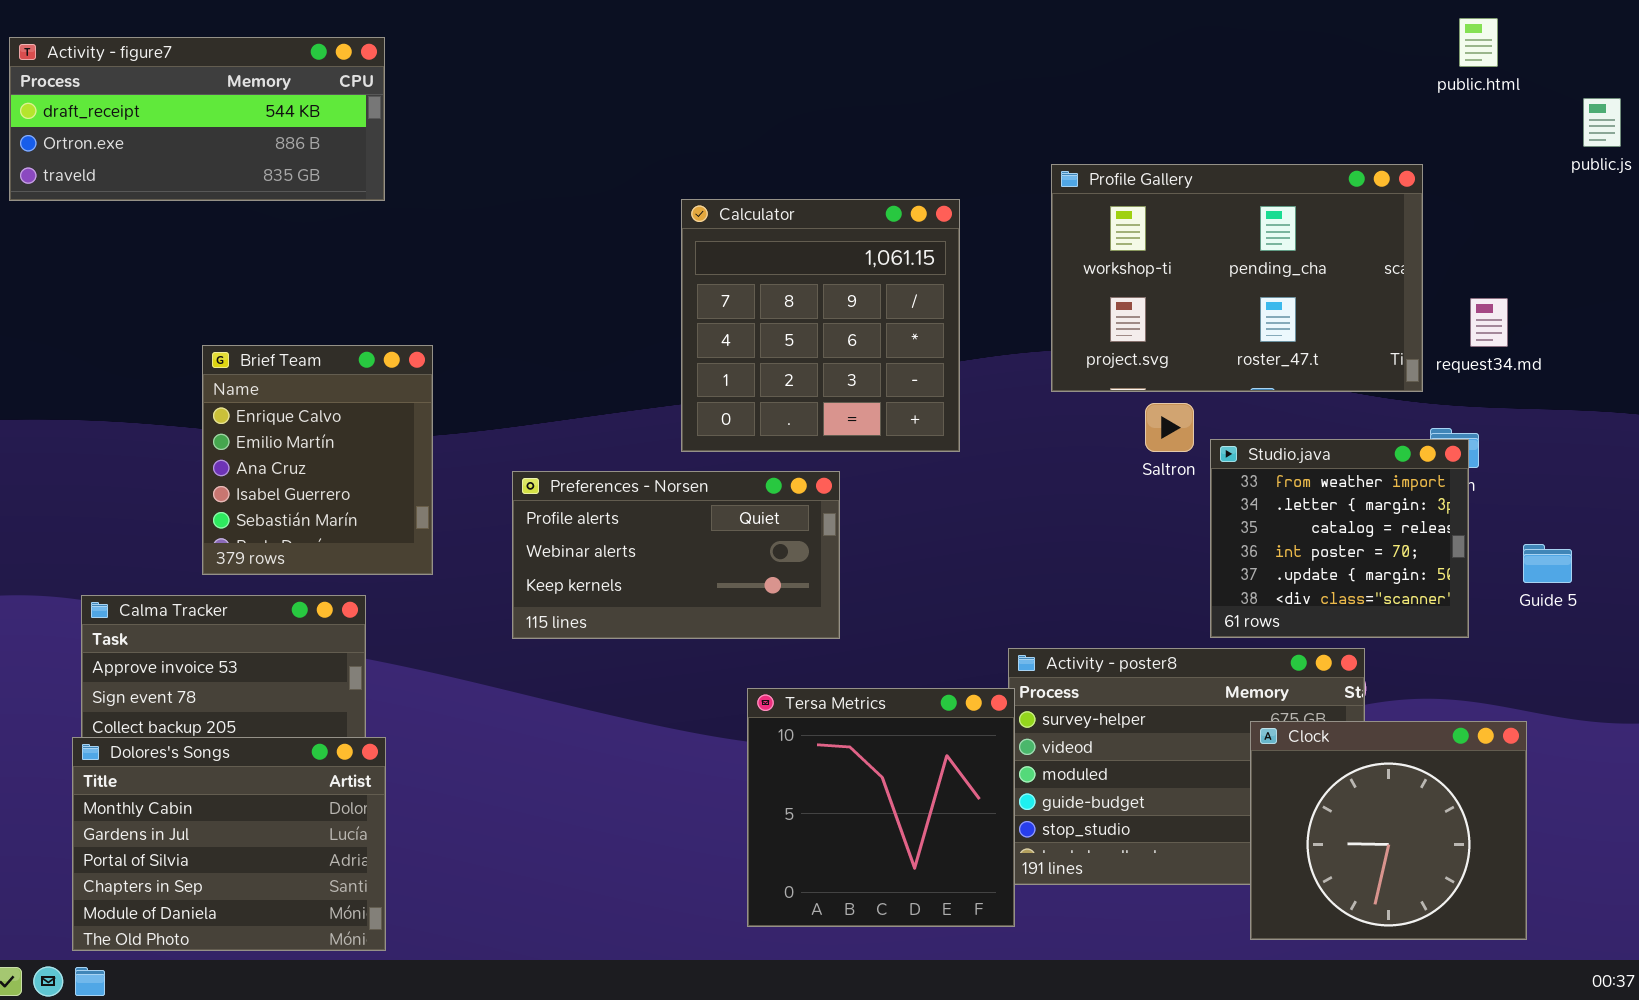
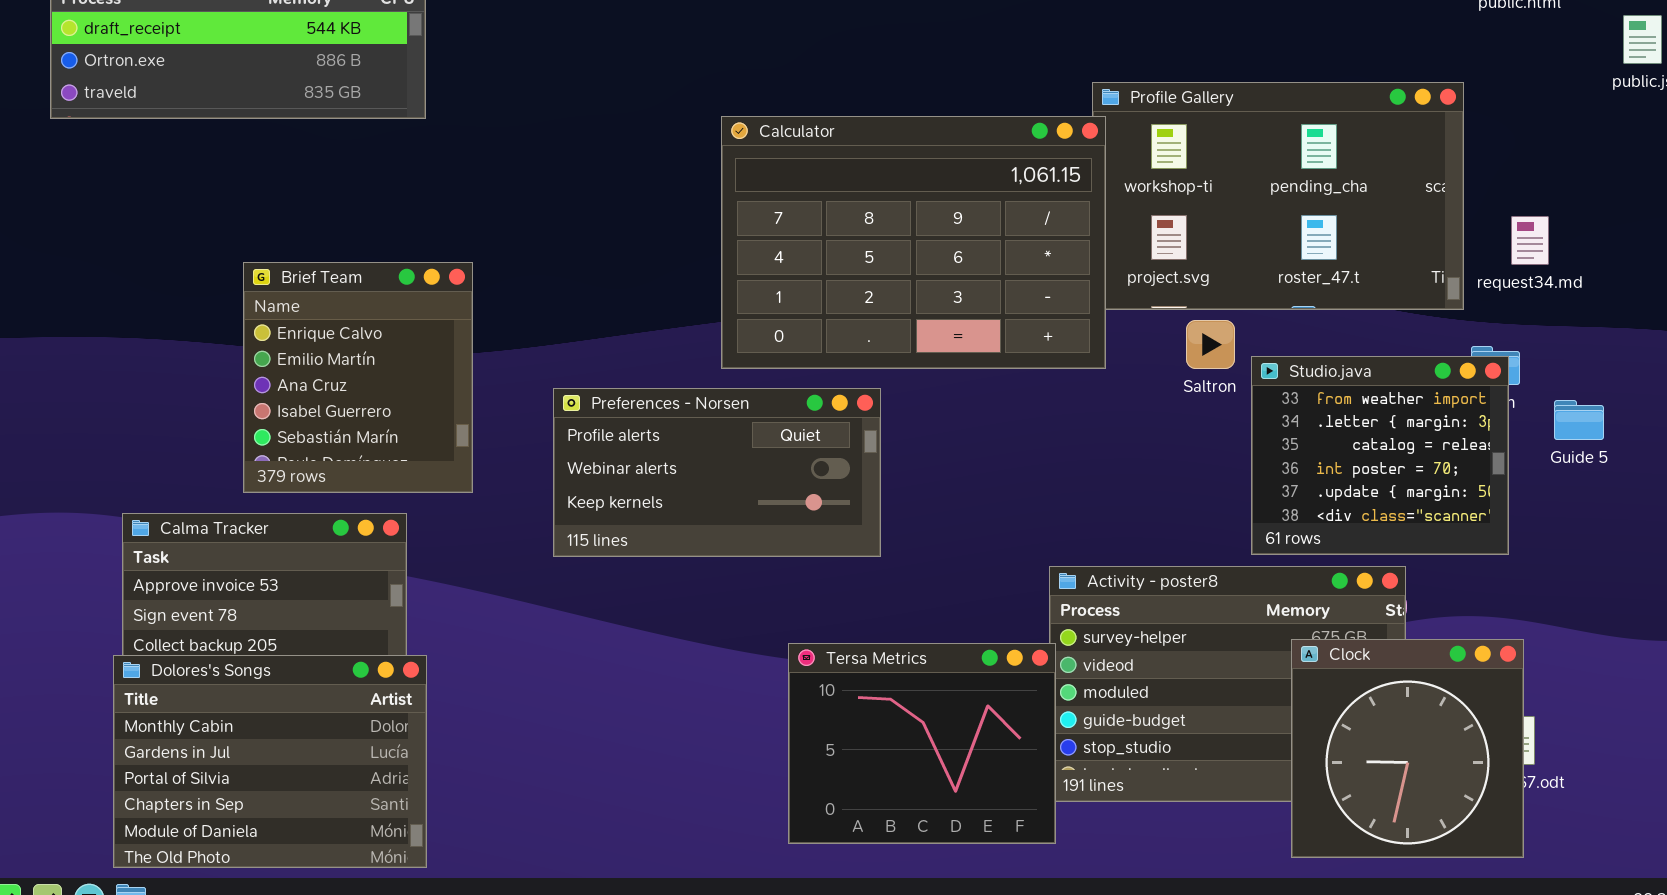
Calculator: [681,199,960,452] -> [721,116,1106,369], resized
Guide 5: [1523,544,1572,583] -> [1554,400,1604,440], moved
Tersa Metrics: [747,688,1015,927] -> [788,643,1056,844], resized
Clock: [1250,721,1527,940] -> [1291,639,1524,858], resized

